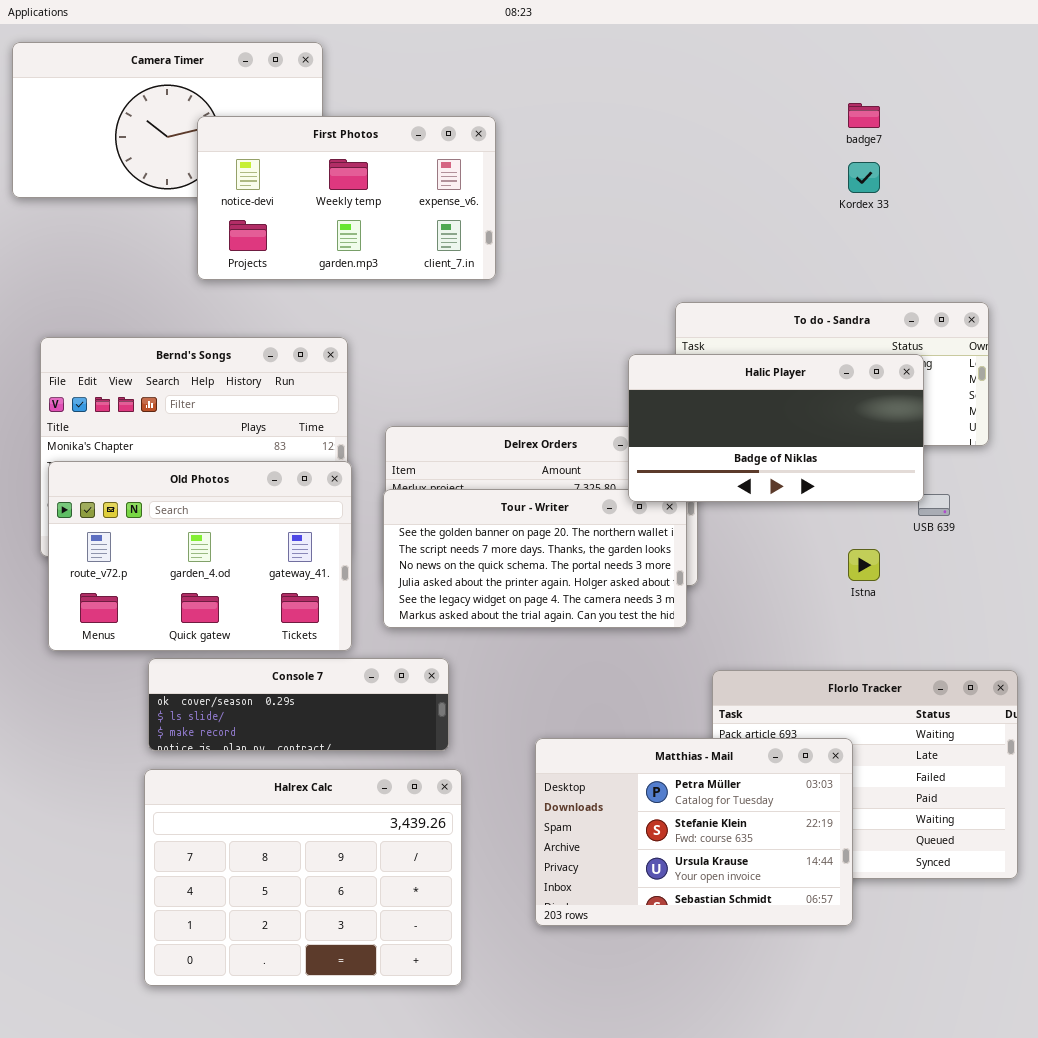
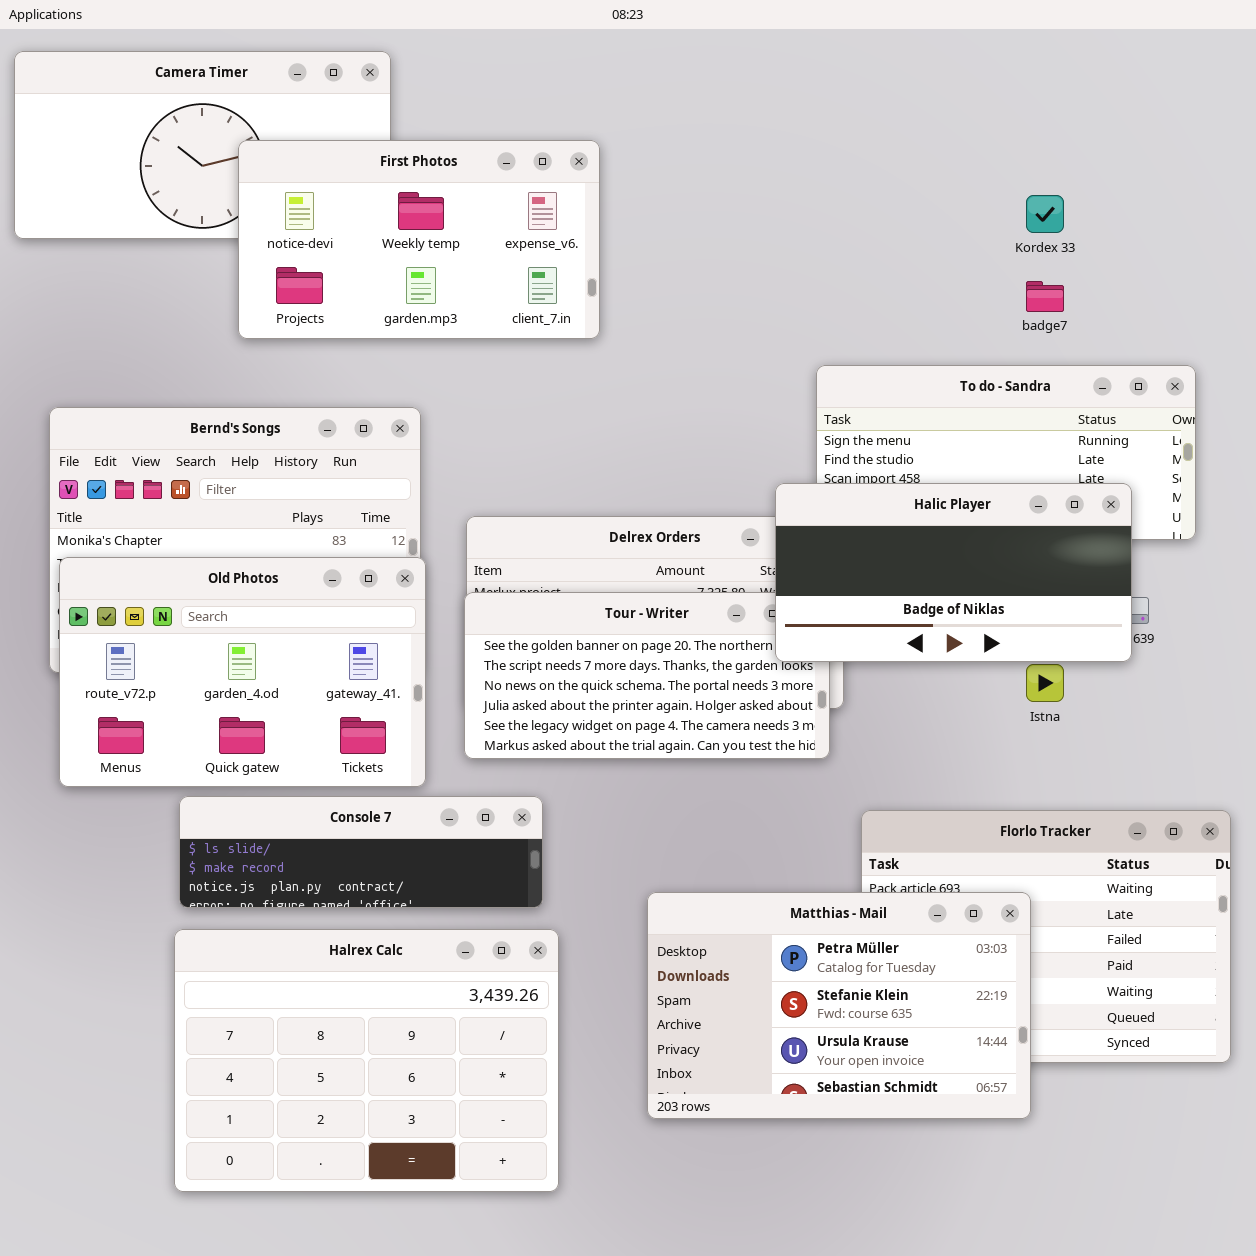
badge7: [848,103,880,128] -> [1026,281,1064,312], moved
Halic Player: [628,354,924,502] -> [775,483,1132,662], moved
Console 7: [148,658,449,751] -> [179,796,543,908], scrolled down 1 row

